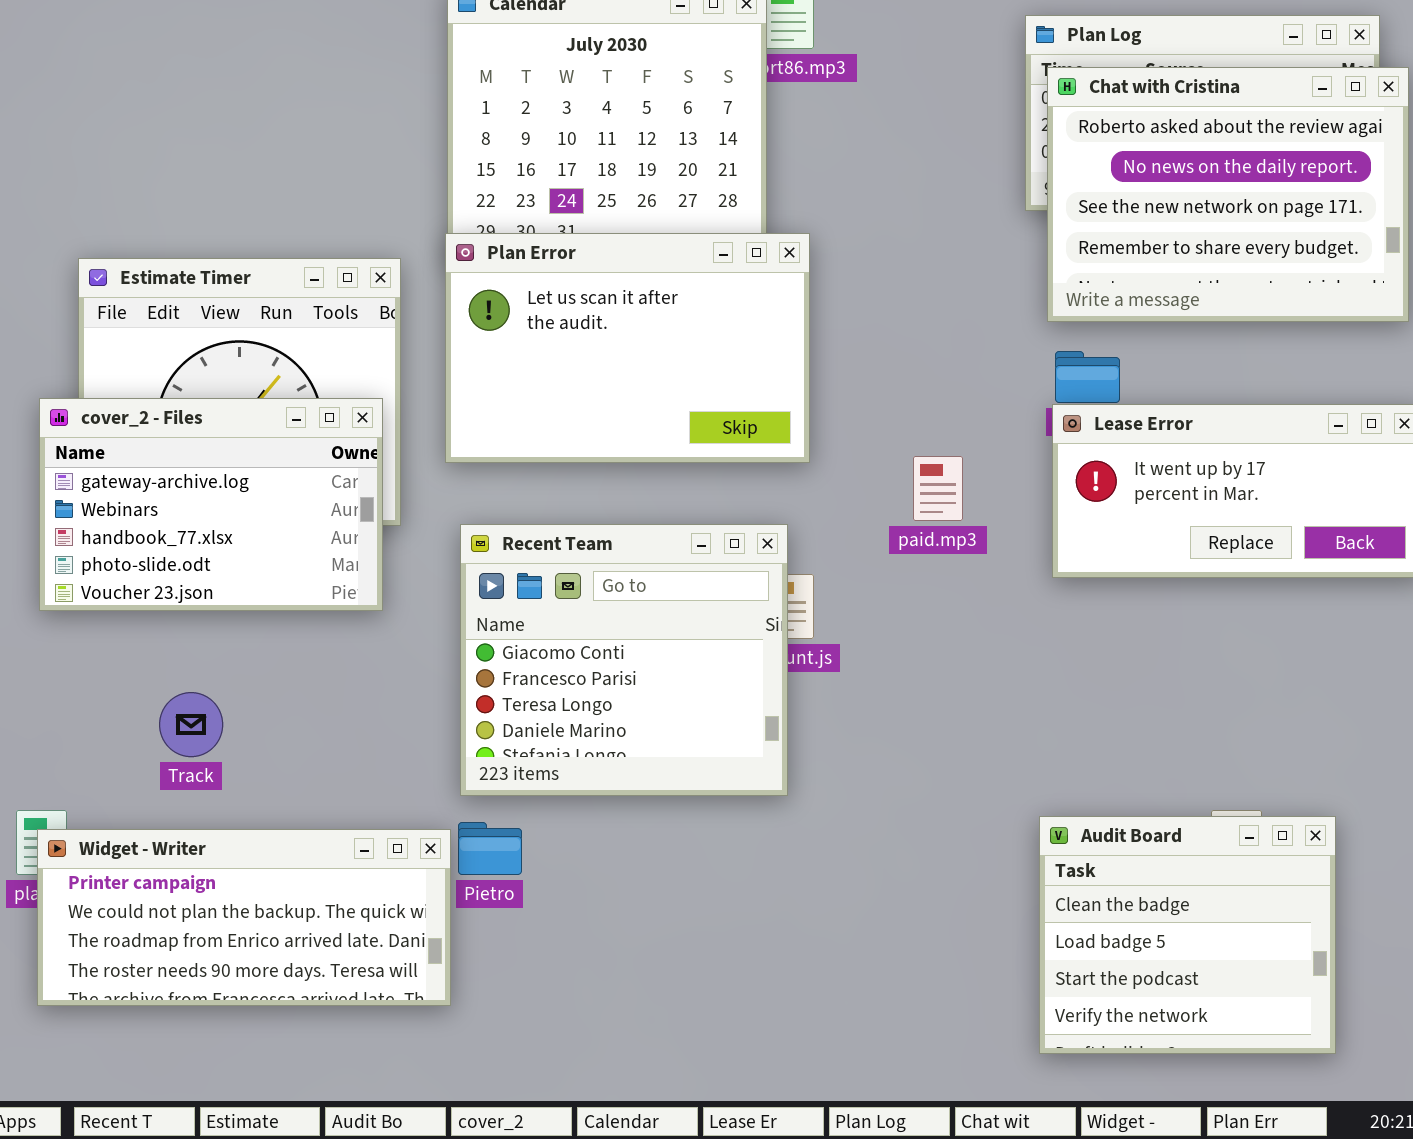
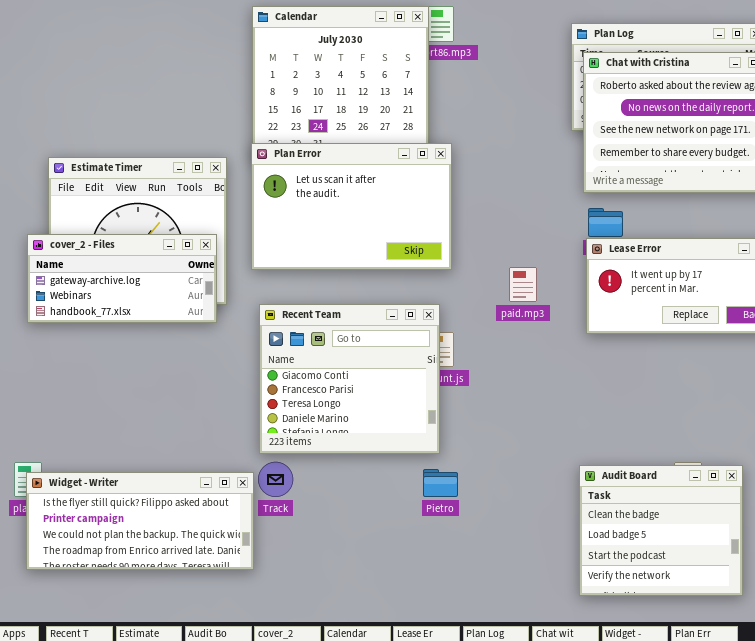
cover_2 - Files: [39,398,383,611] -> [27,234,217,323], resized
Track: [159,692,223,757] -> [258,462,293,497], moved
Pietro: [458,822,522,875] -> [423,469,458,497], moved
Widget - Writer: [37,829,451,1006] -> [26,472,254,570], scrolled up 1 row

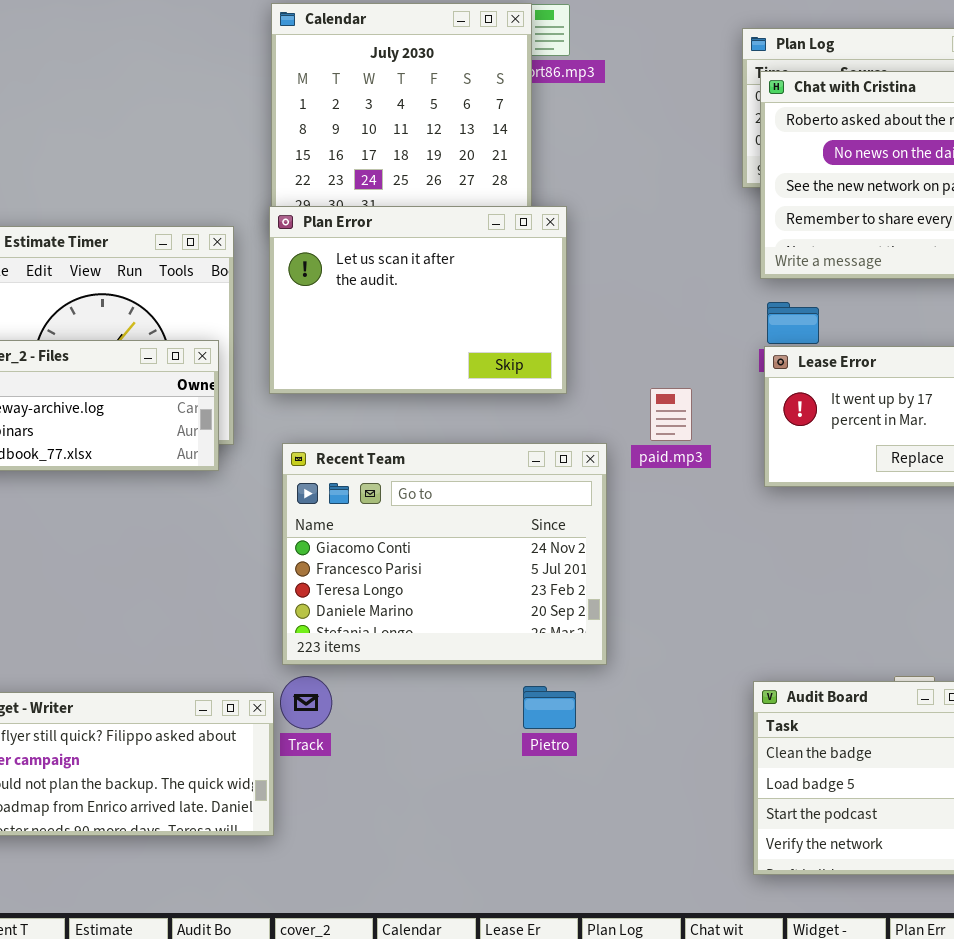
Recent Team: [259,304,440,454] -> [282,443,607,665], resized

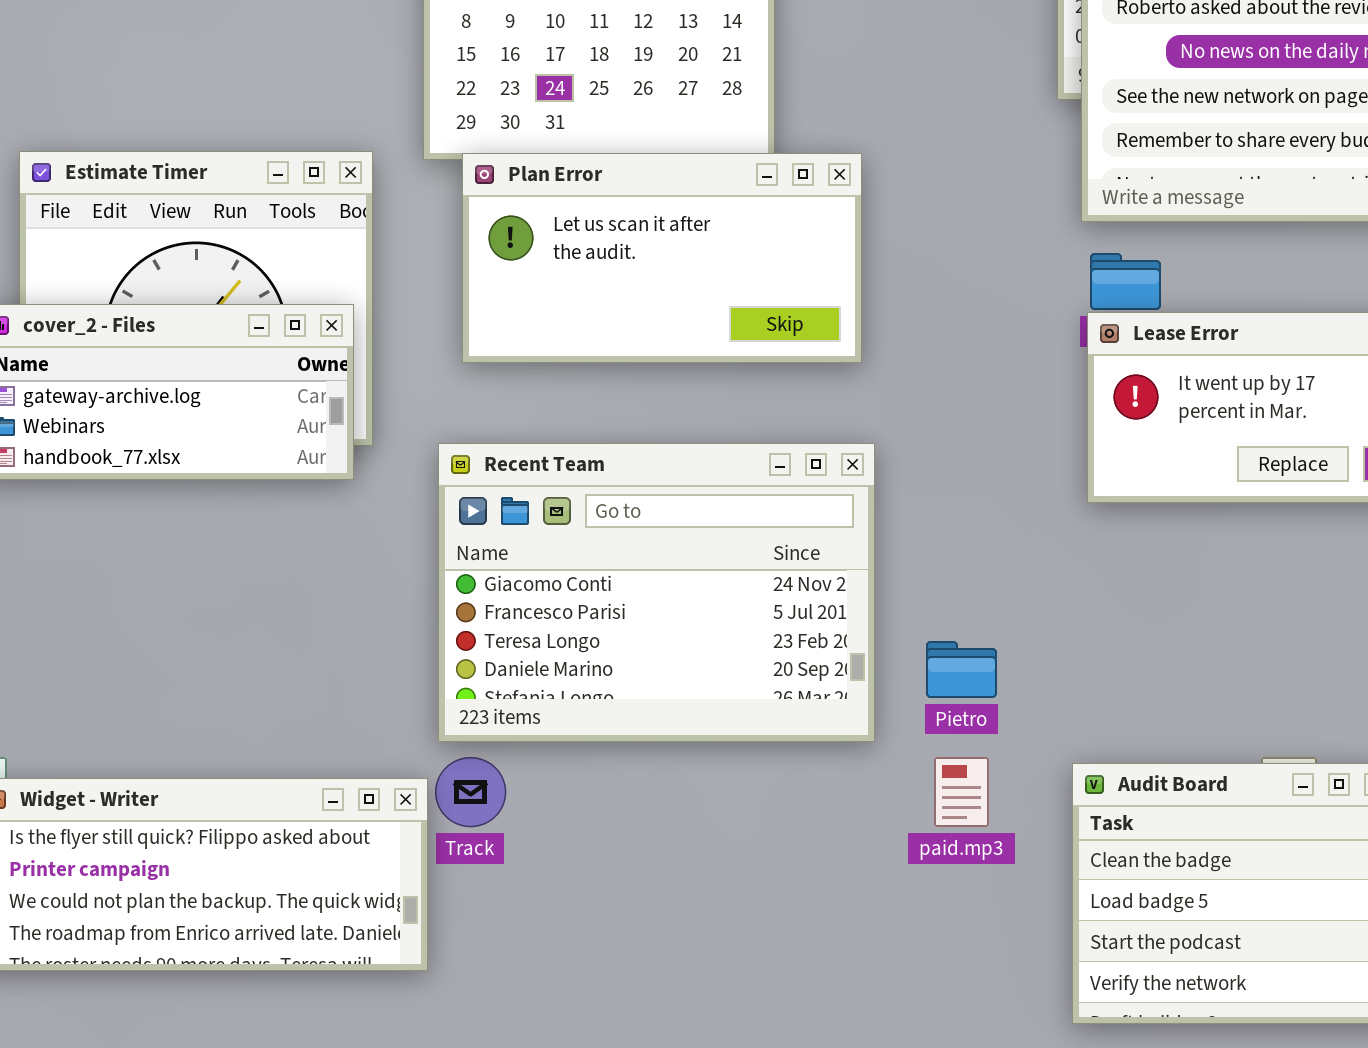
Plan Error: [269,206,567,394] -> [462,153,862,363], moved, resized
paid.mp3: [650,388,692,441] -> [934,757,989,827], moved
Pietro: [523,686,576,729] -> [926,641,997,698], moved

